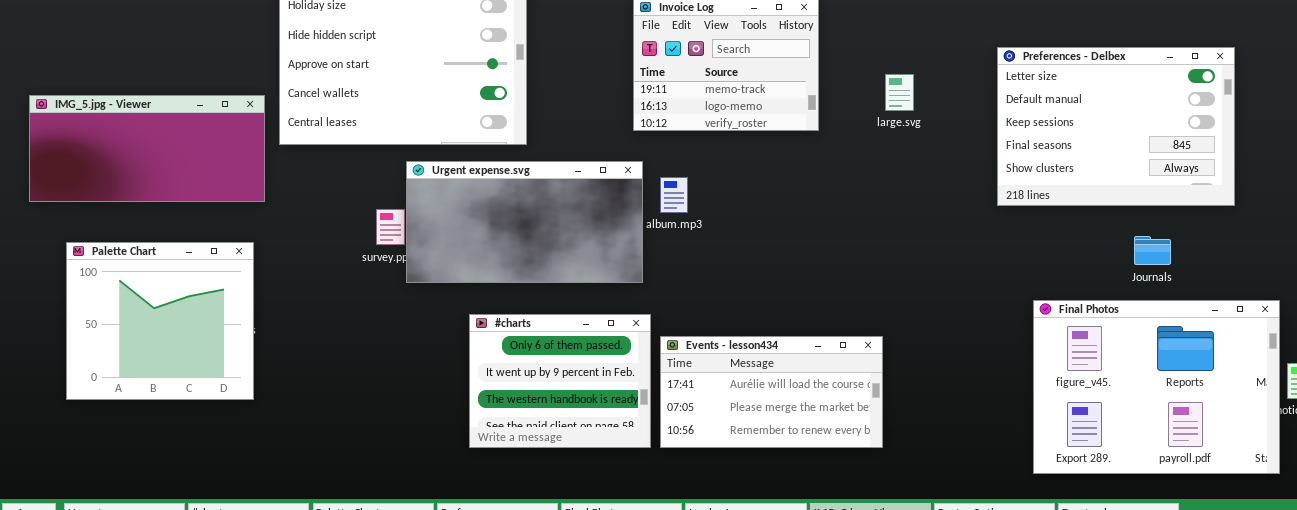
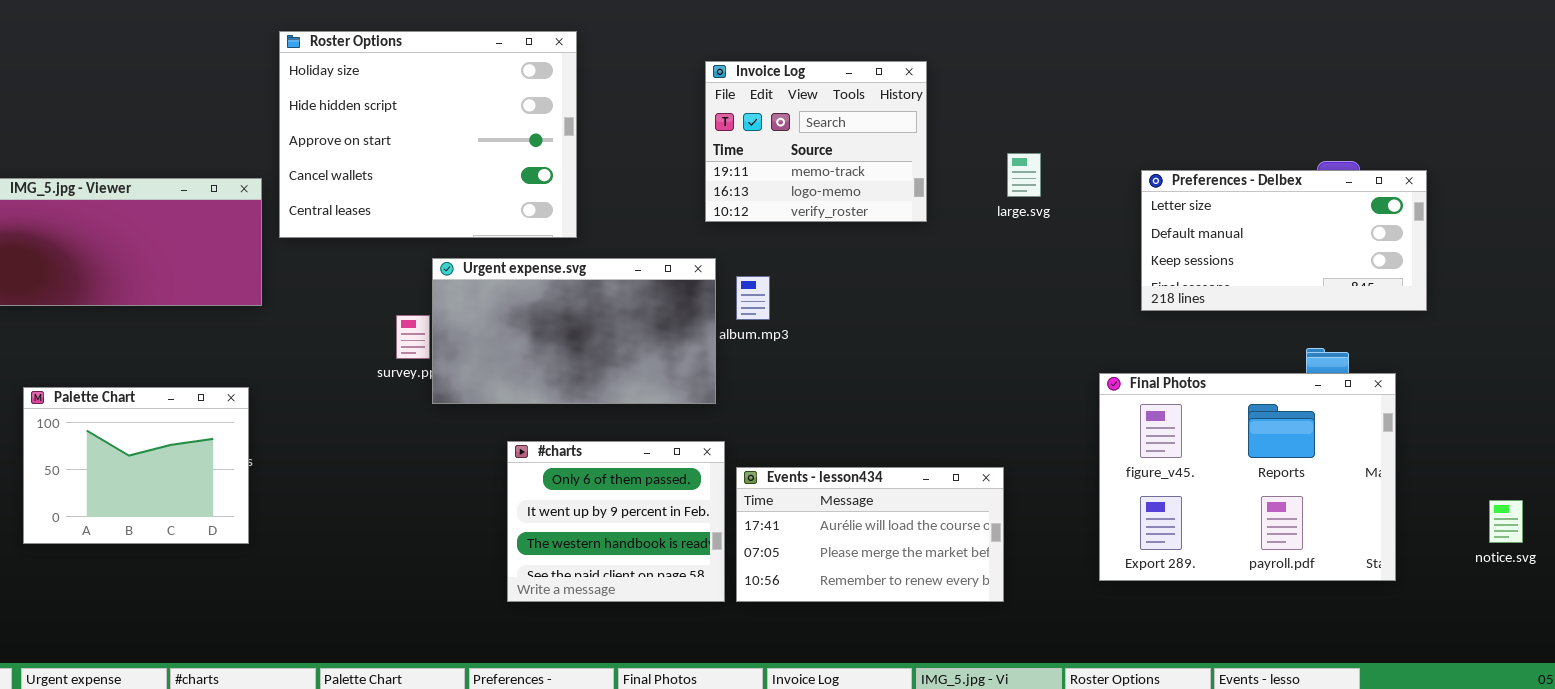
Preferences - Delbex: [997,47,1235,206] -> [1141,170,1427,311], resized
Palette Chart: [66,242,254,400] -> [23,387,249,544], resized
Final Photos: [1033,300,1280,474] -> [1099,373,1396,581], moved

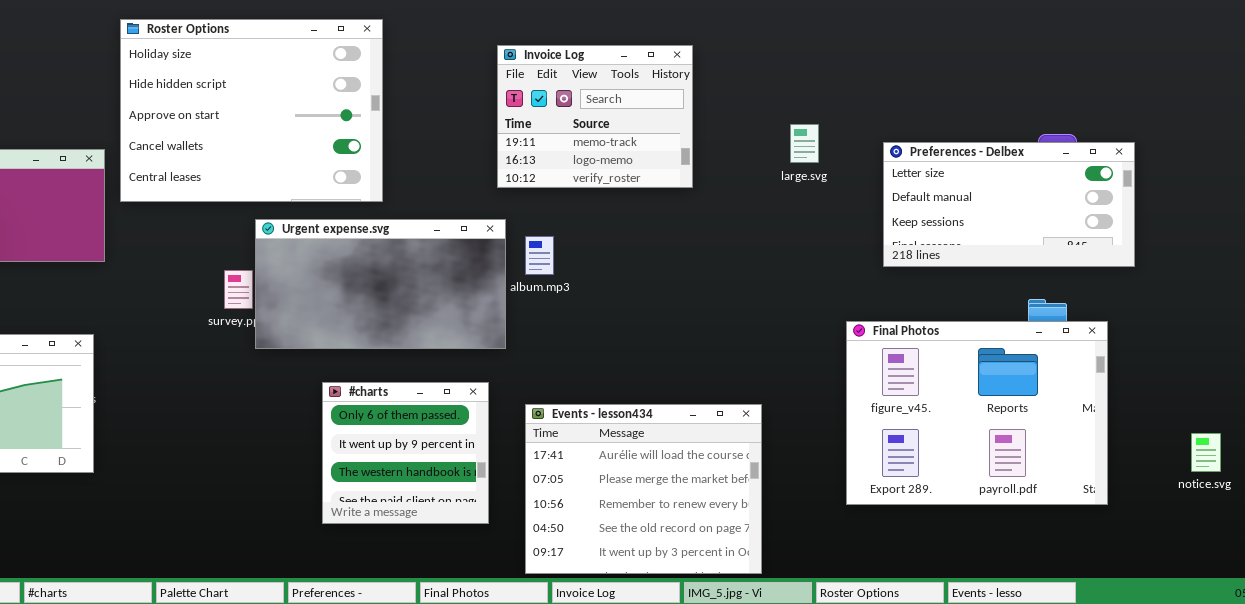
large.svg: [1007,153,1041,197] -> [790,124,819,163], moved
#charts: [507,441,725,602] -> [322,382,489,524], resized
Events - lesson434: [736,467,1004,602] -> [525,404,762,574], resized

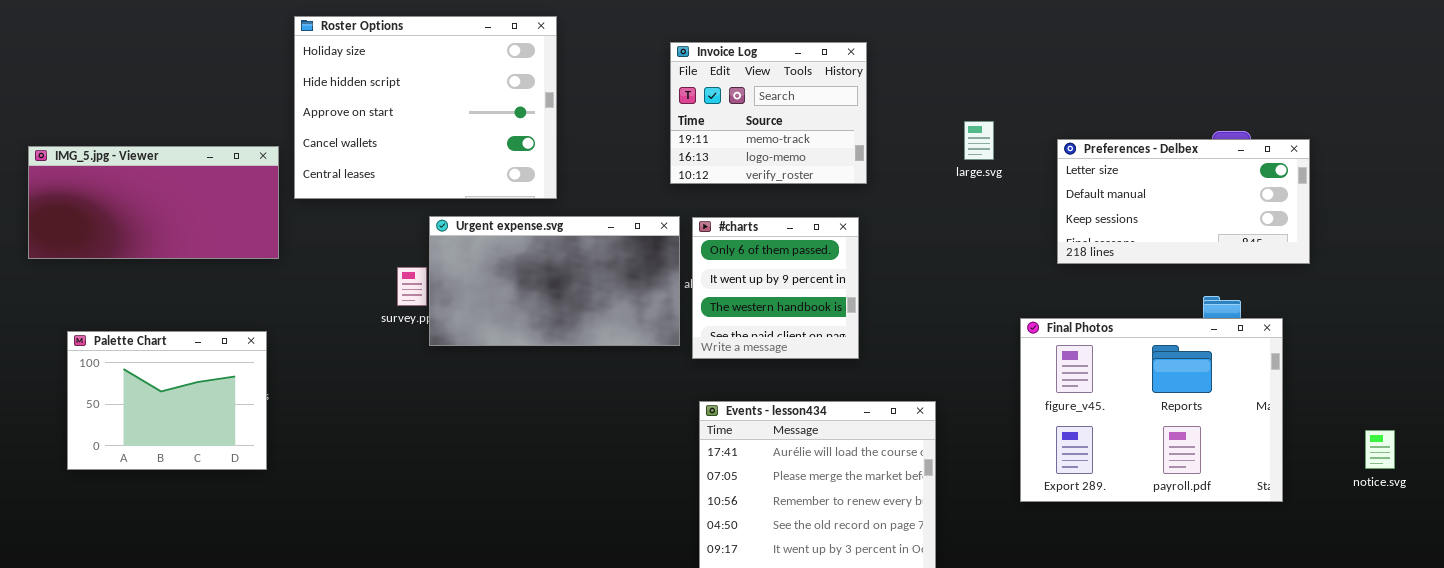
#charts: [322,382,489,524] -> [692,217,859,359], moved

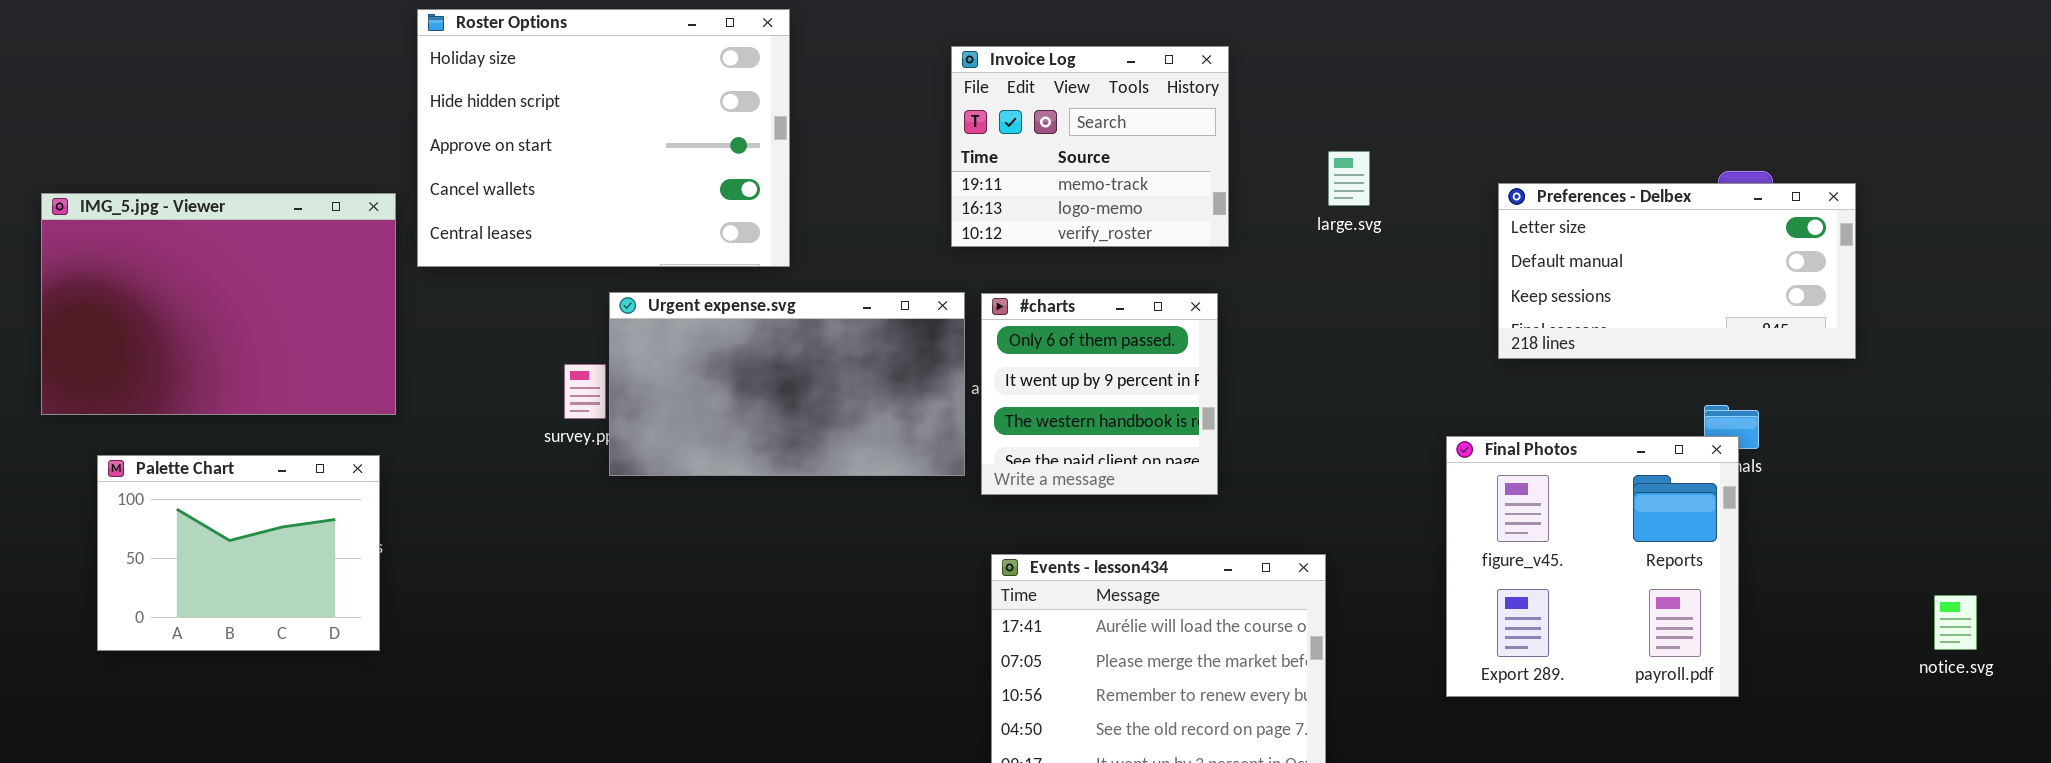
large.svg: [964,121,994,160] -> [1328,151,1370,206], moved
IMG_5.jpg - Viewer: [28,146,279,259] -> [41,193,396,415], resized
Final Photos: [1020,318,1283,502] -> [1446,436,1739,697], resized

